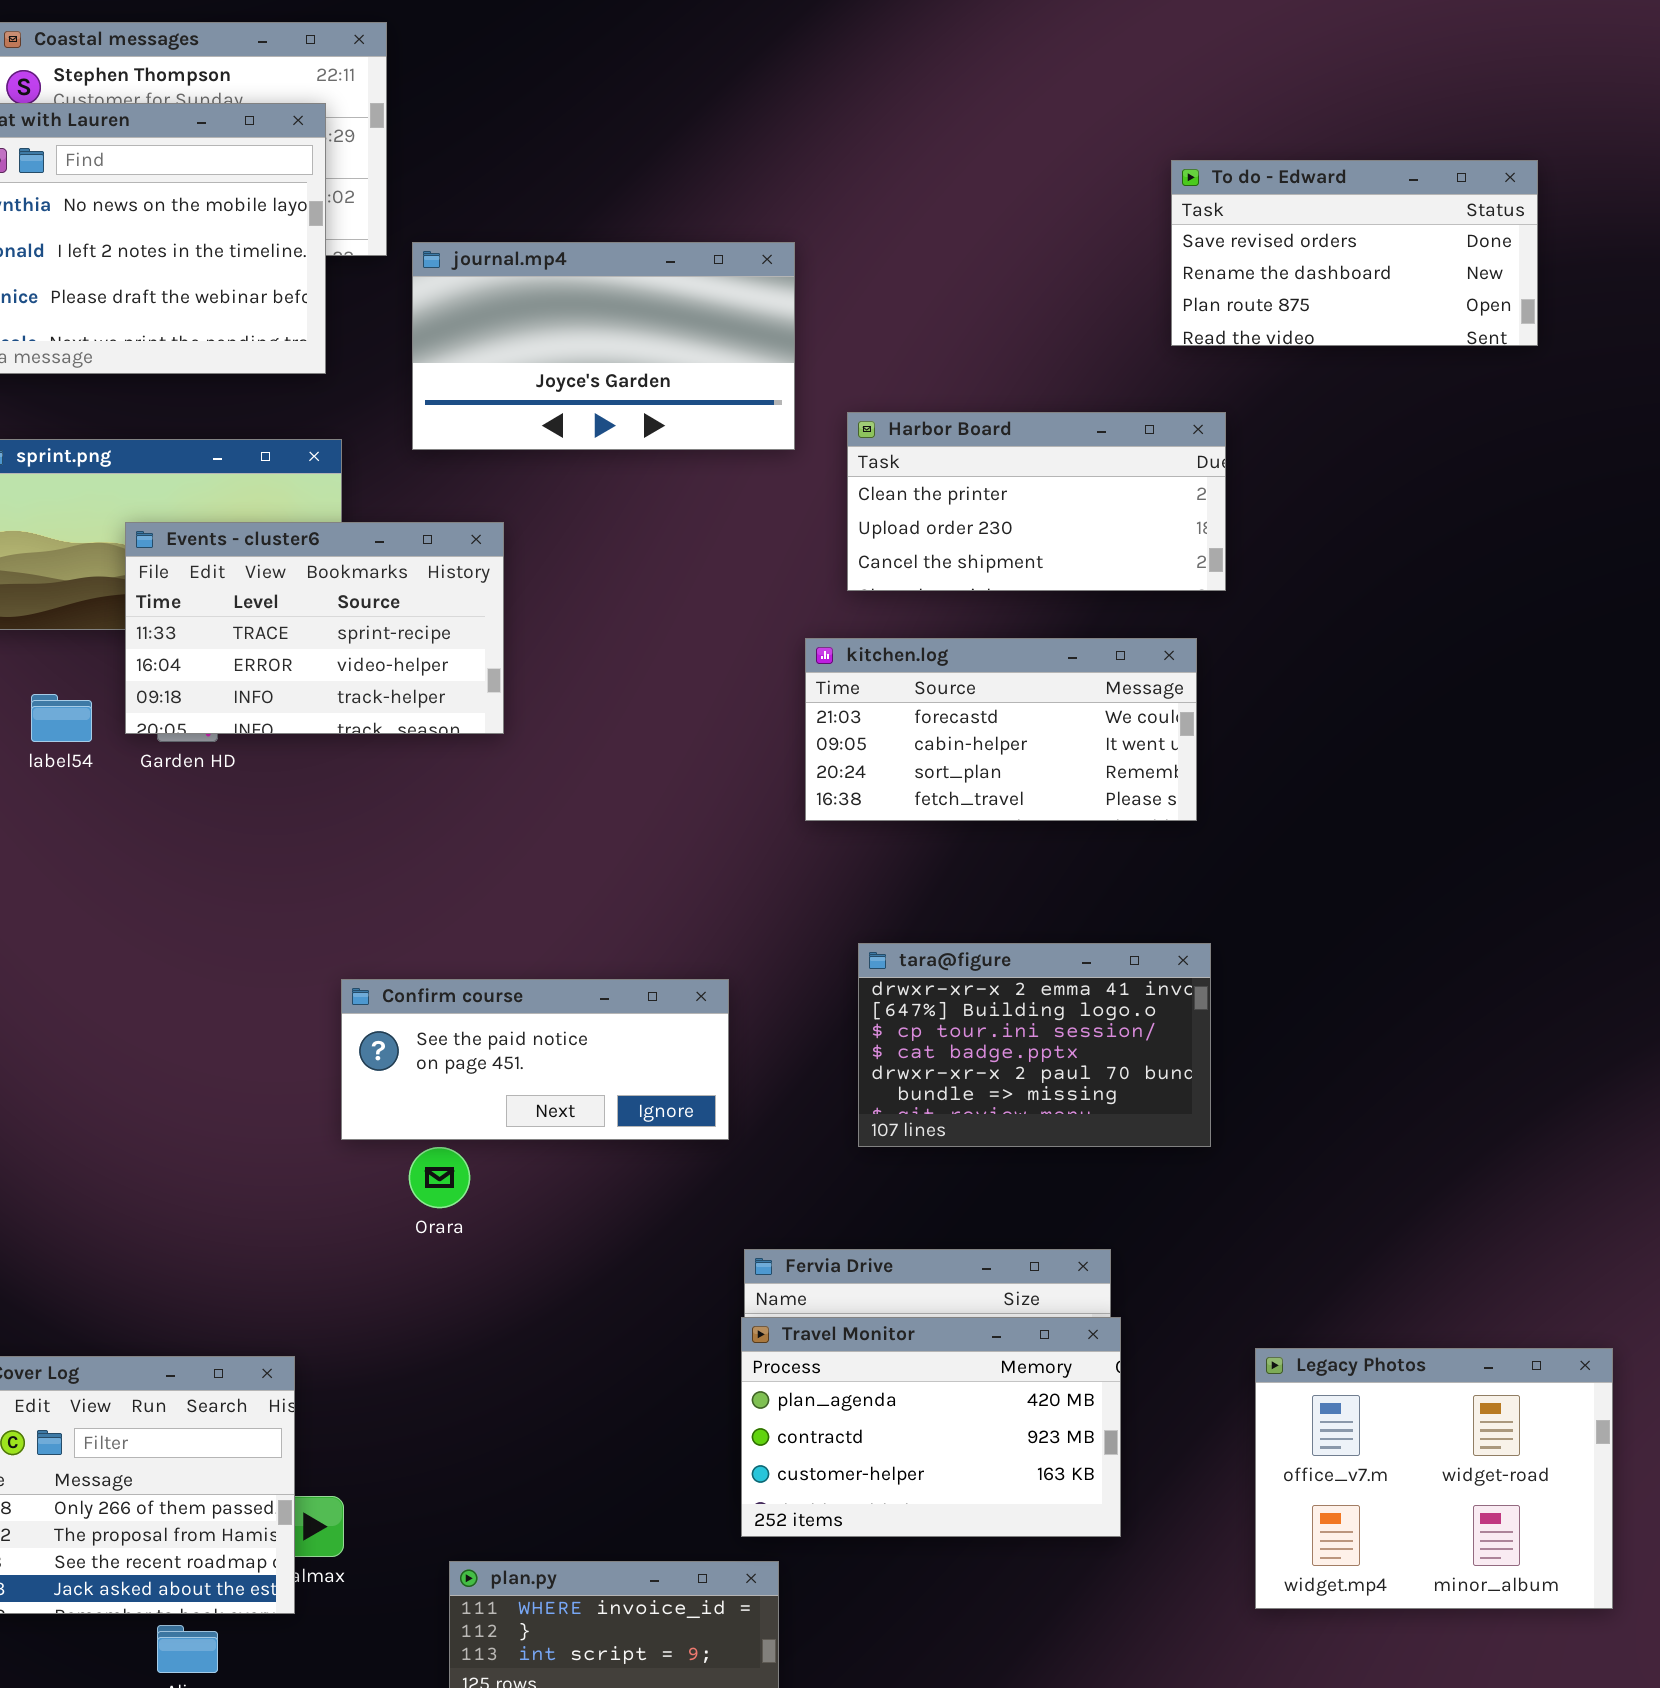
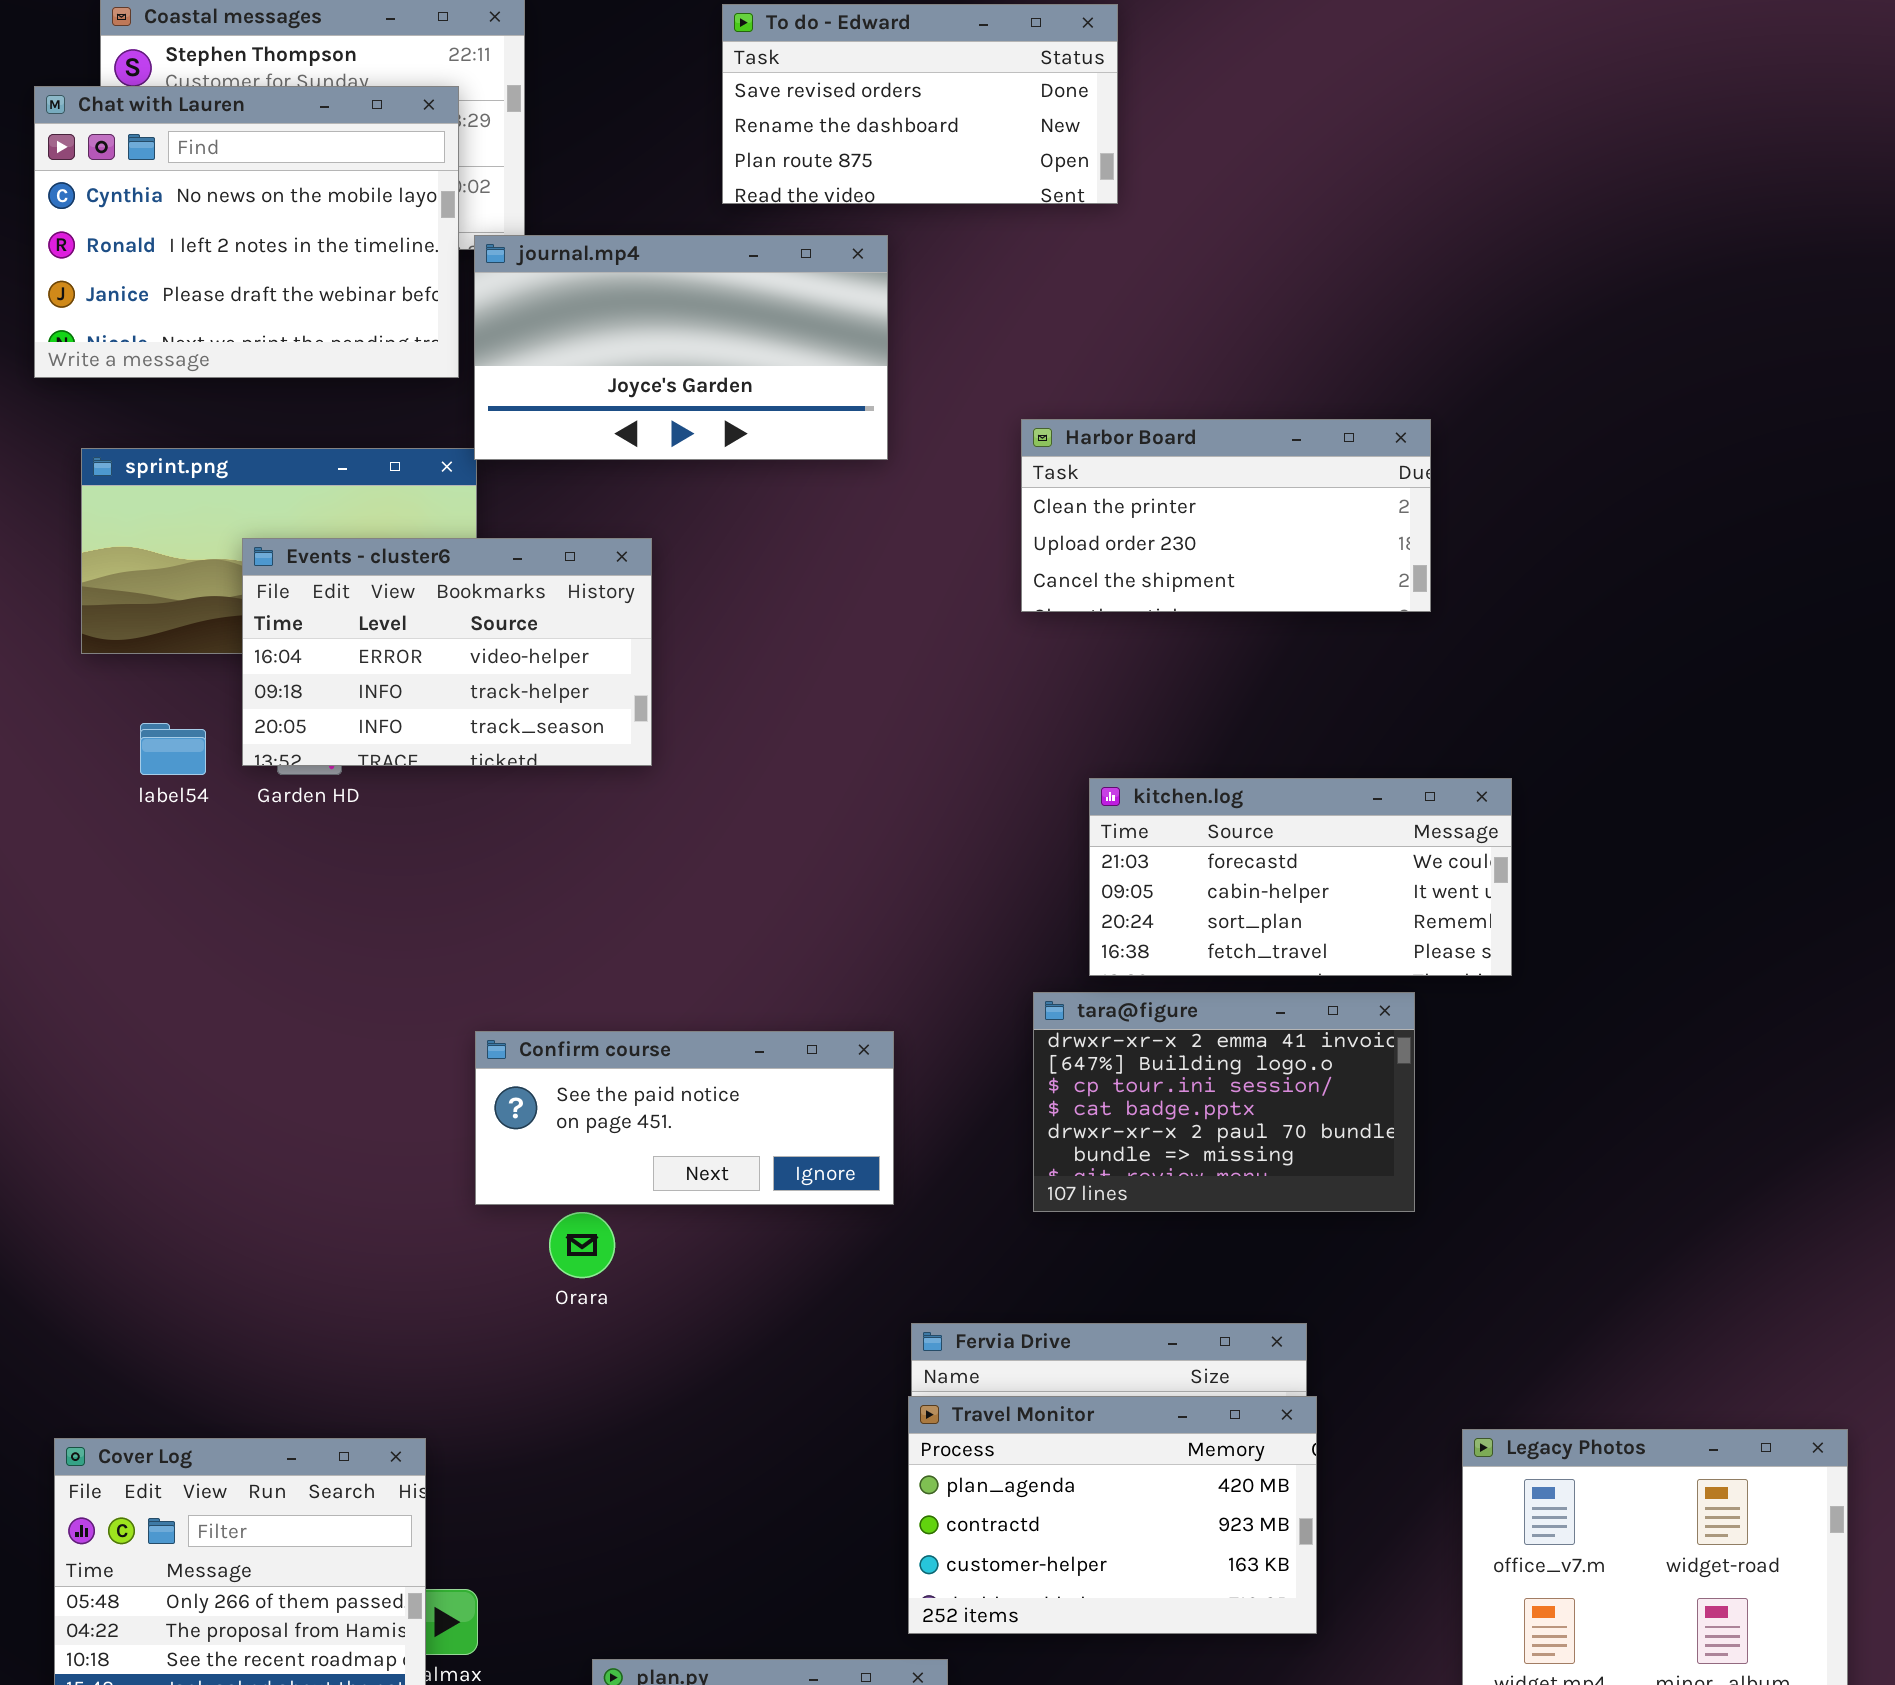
To do - Edward: [1171,160,1538,346] -> [722,4,1118,204], moved
journal.mp4: [412,242,795,450] -> [474,235,888,460], moved
Events - cluster6: [125,522,504,734] -> [242,538,652,766], scrolled down 1 row
kitchen.log: [805,638,1197,821] -> [1089,778,1512,976], moved

